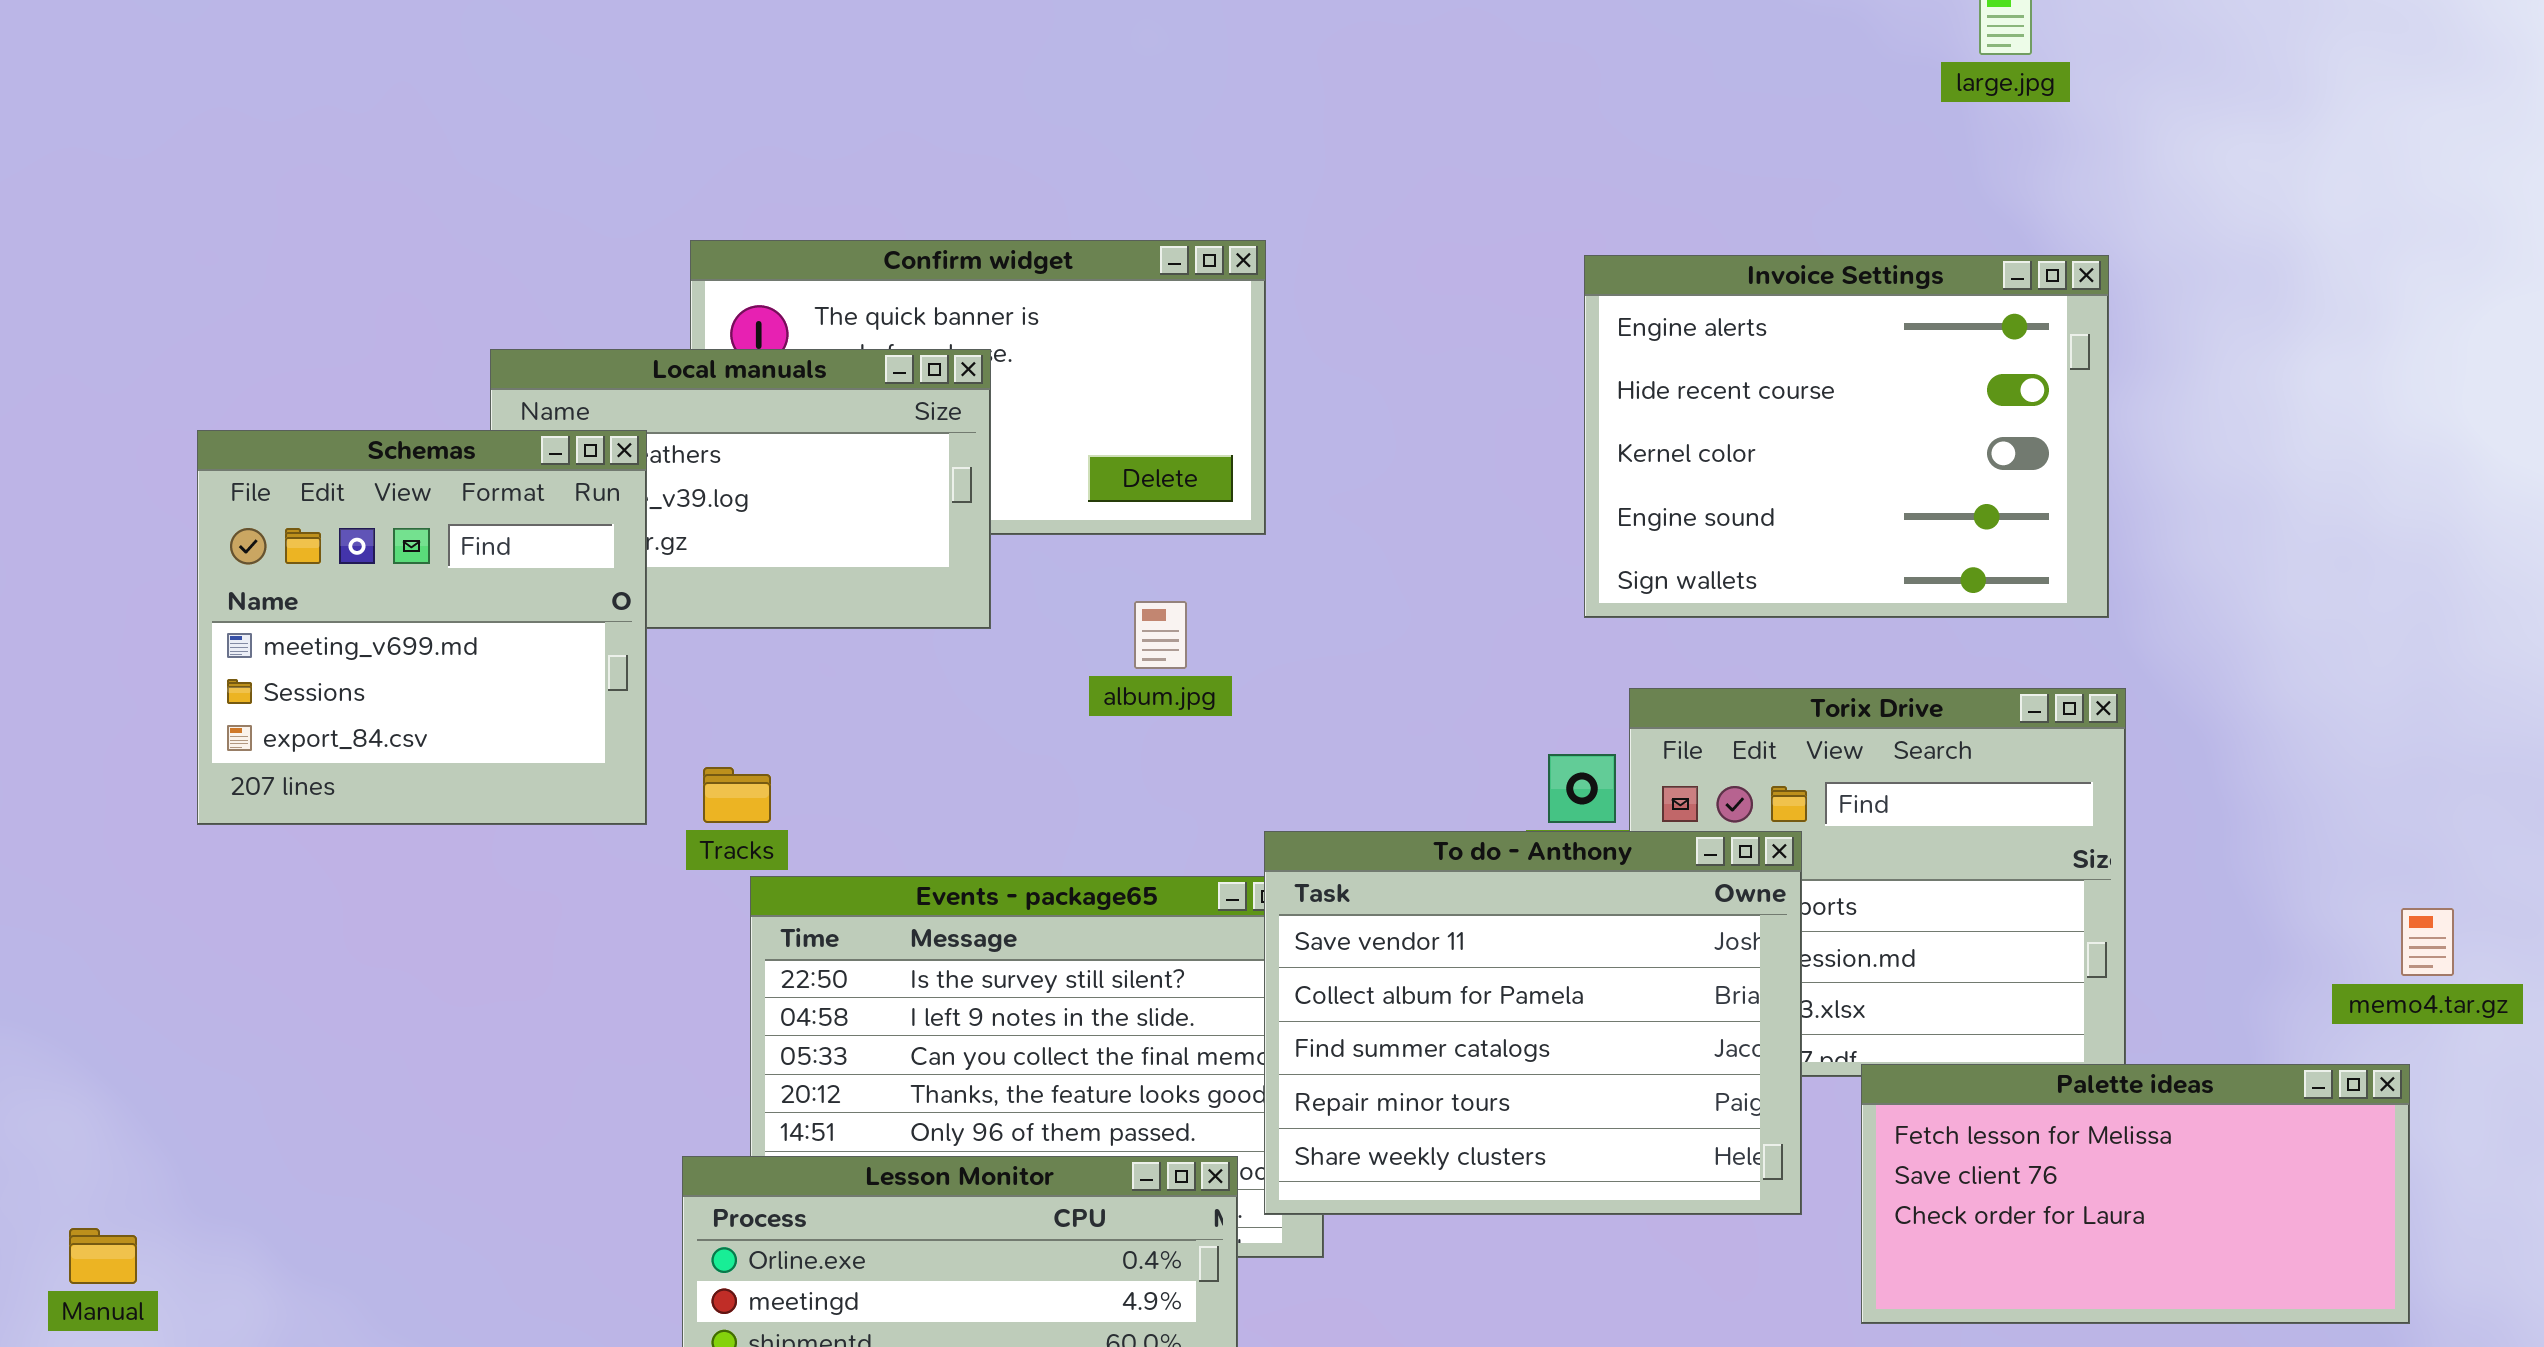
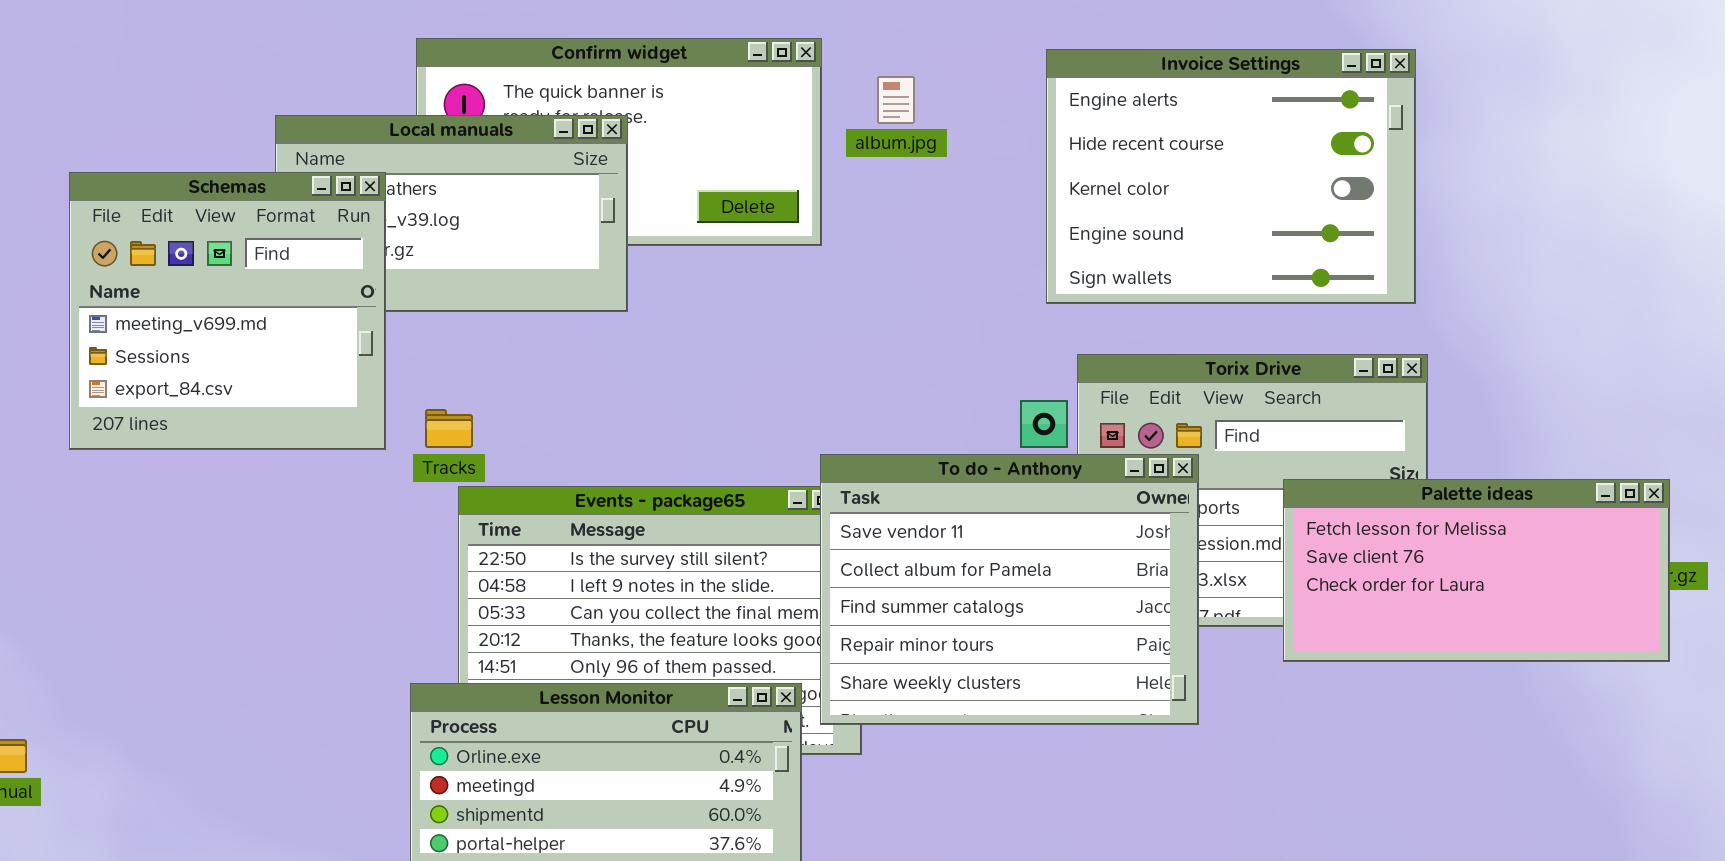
album.jpg: [1134,601,1187,669] -> [877,76,915,124], moved
Palette ideas: [1861,1064,2410,1324] -> [1283,479,1670,662], moved

